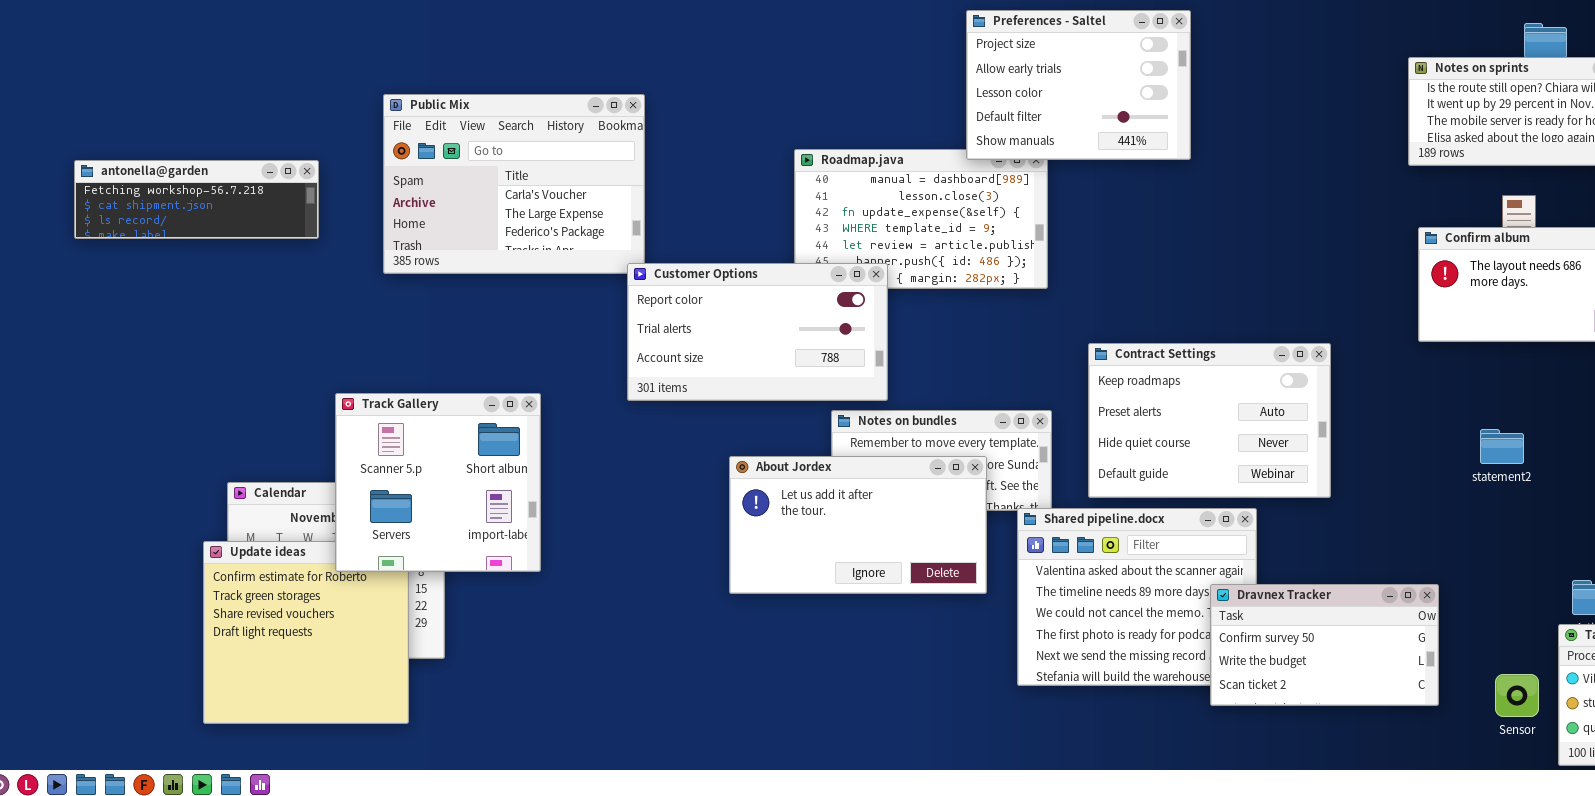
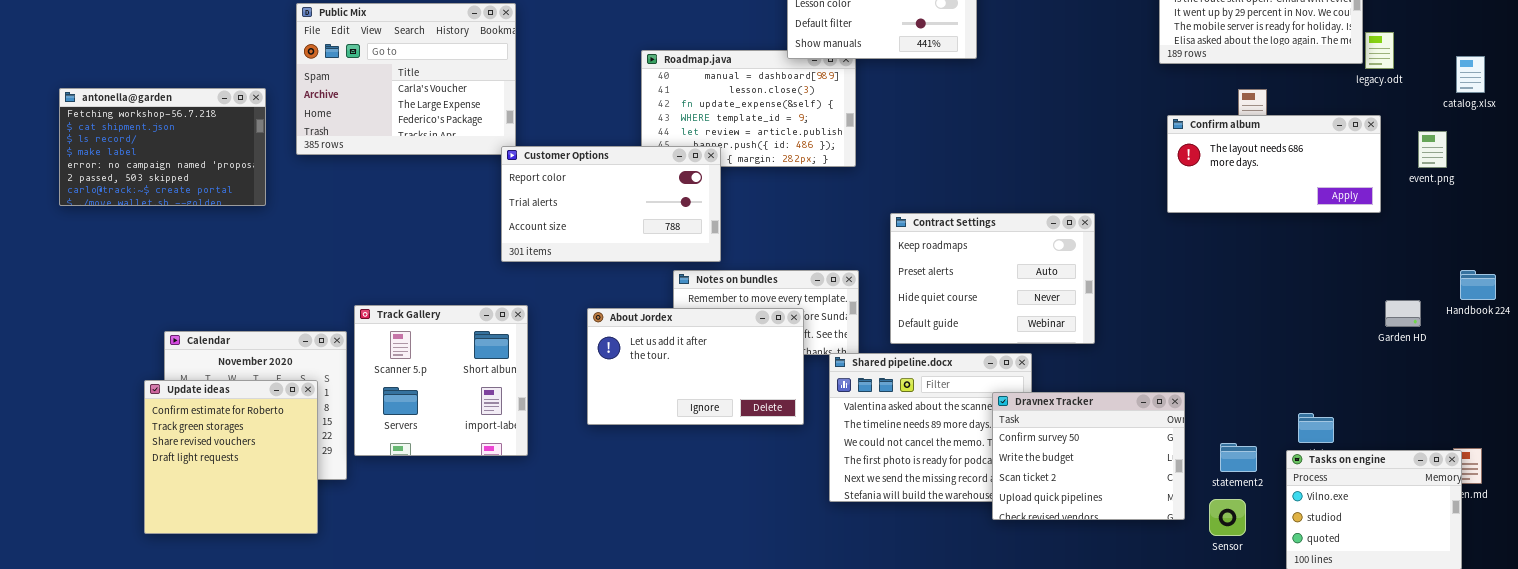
antonella@garden: [74,160,319,239] -> [59,88,266,206], moved, resized
Track Gallery: [335,393,541,572] -> [354,305,528,456], moved
statement2: [1480,429,1524,464] -> [1220,443,1257,472], moved
Dravnex Tracker: [1210,584,1439,706] -> [992,392,1185,520], resized
Sensor: [1495,674,1539,717] -> [1209,499,1246,536], moved

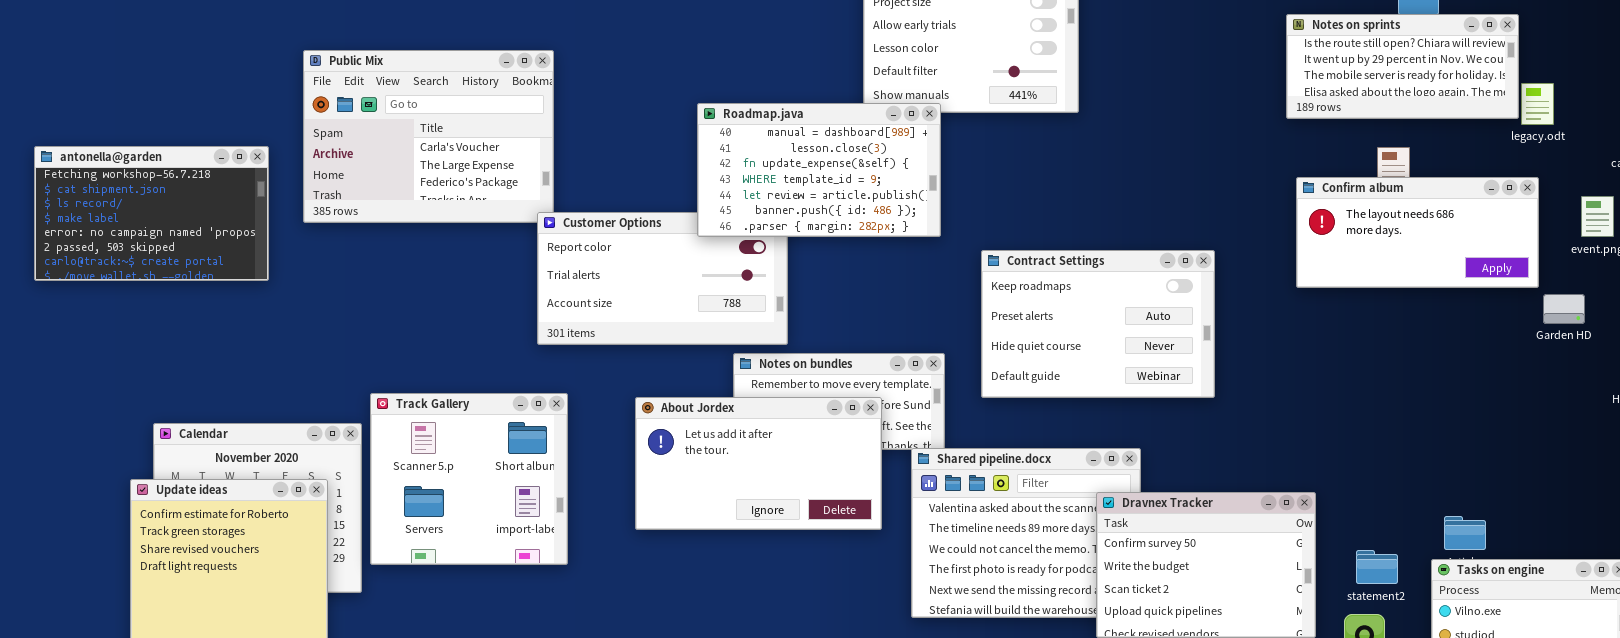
Roadmap.java: [641,50,856,167] -> [697,103,941,237], raised
Contract Settings: [890,213,1095,344] -> [981,250,1215,398], moved
Garden HD: [1385,300,1421,327] -> [1543,294,1585,324], moved

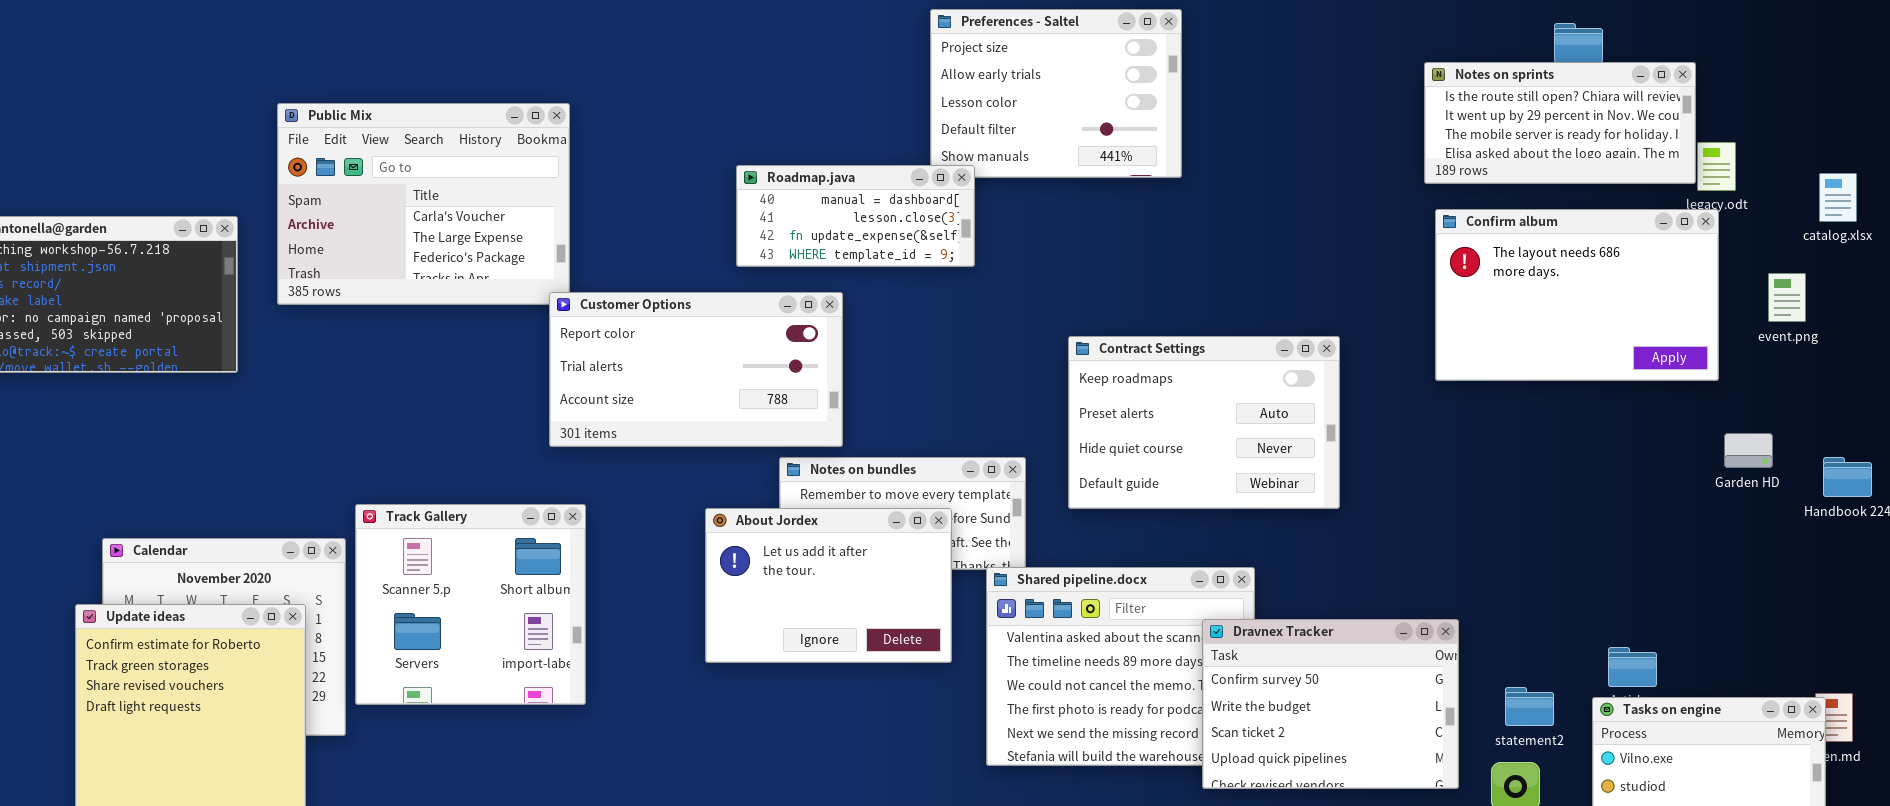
Roadmap.java: [697,103,941,237] -> [736,165,975,267], resized
Confirm album: [1296,177,1539,288] -> [1435,209,1719,381], resized
Garden HD: [1543,294,1585,324] -> [1724,433,1773,468], moved
About Jordex: [635,397,882,530] -> [705,508,952,663], resized

